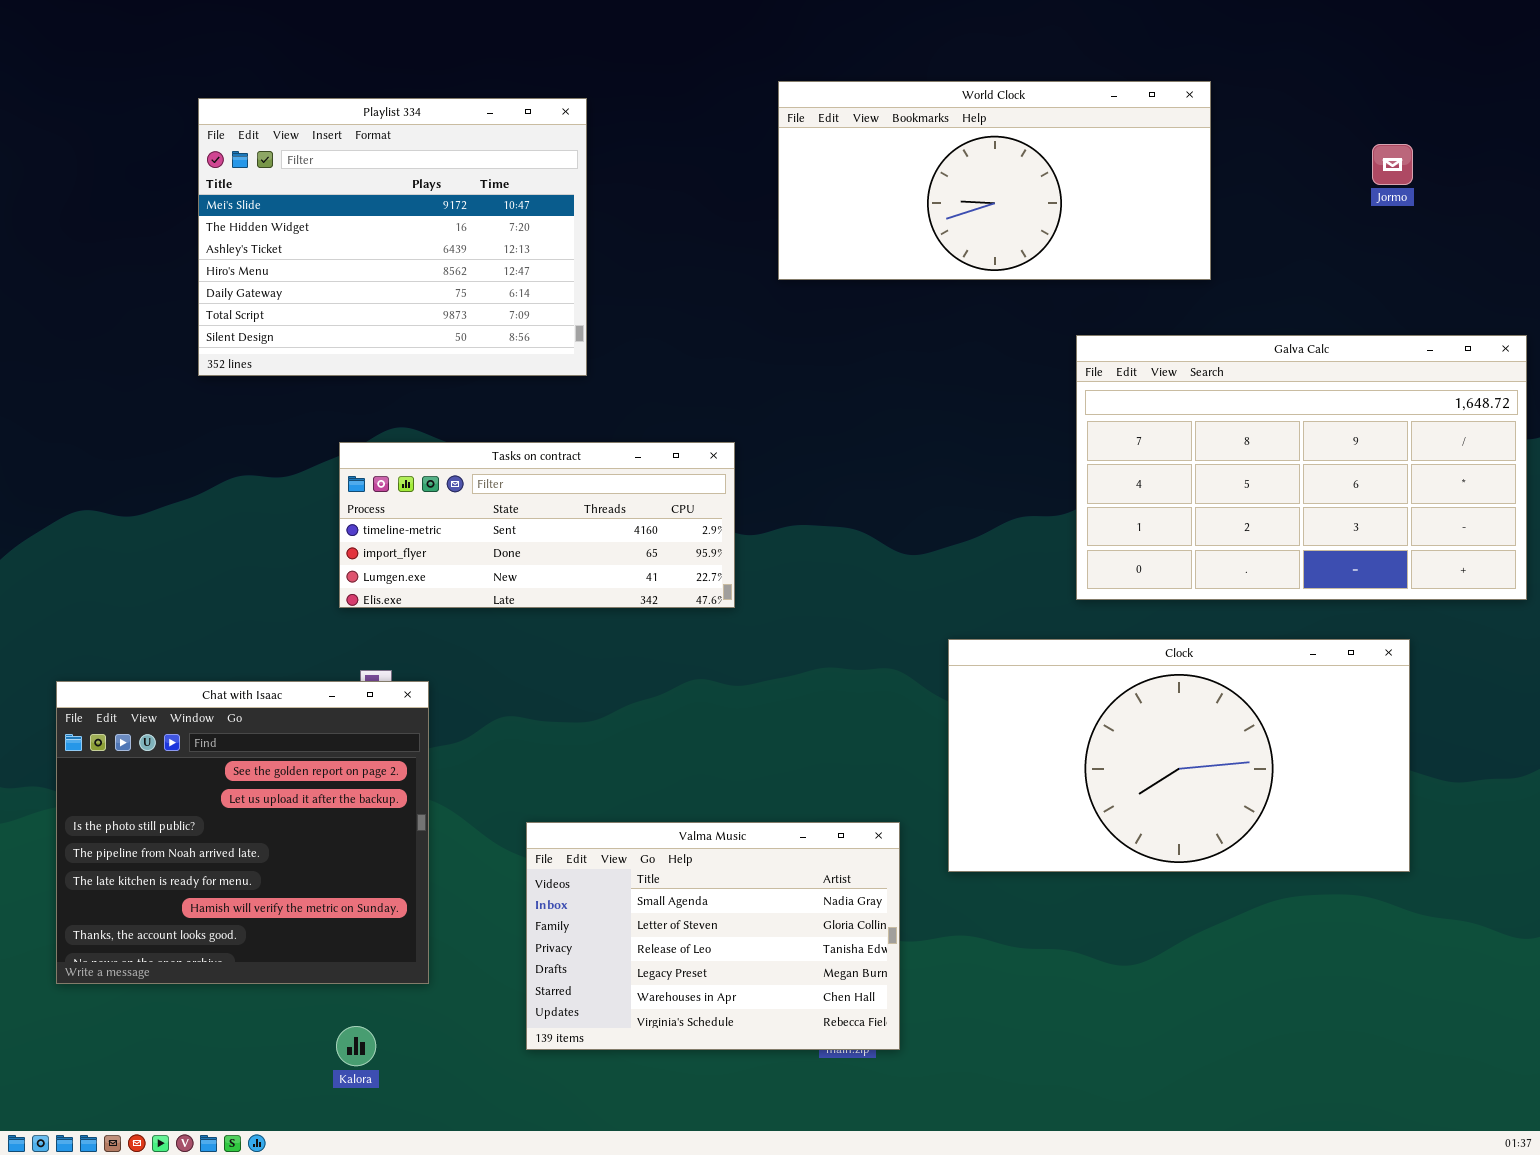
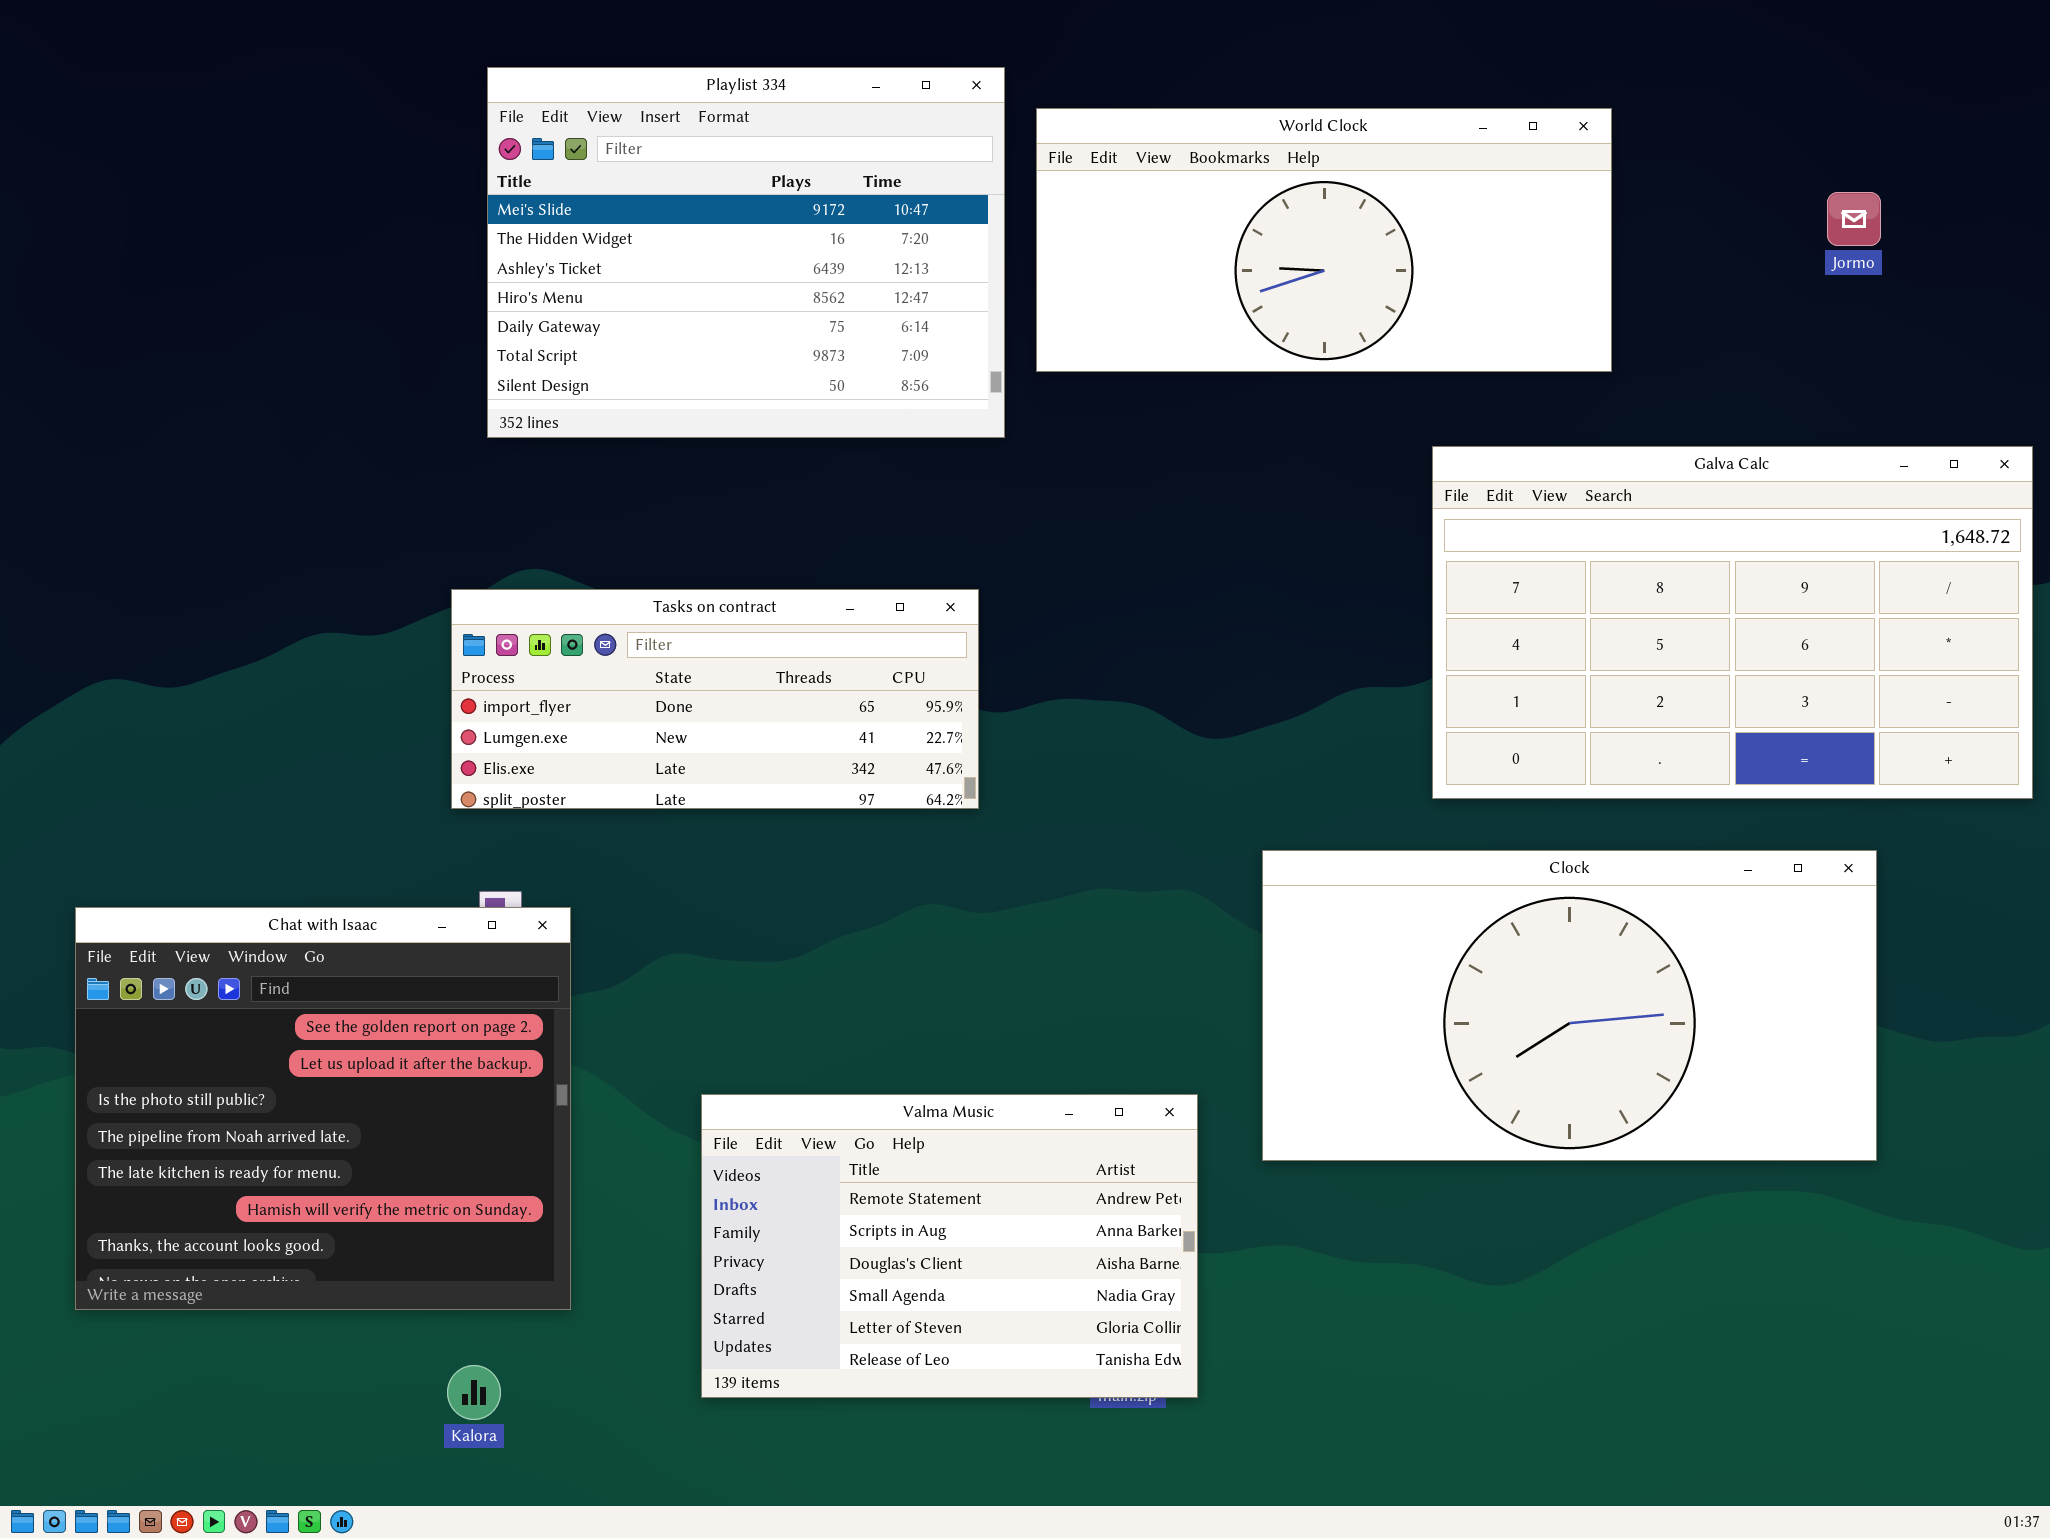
Playlist 334: [198,98,587,376] -> [487,67,1005,438], moved
Tasks on contract: [339,442,735,608] -> [451,589,979,809], scrolled down 1 row
Valma Music: [526,822,900,1050] -> [701,1094,1198,1398], scrolled up 3 rows

